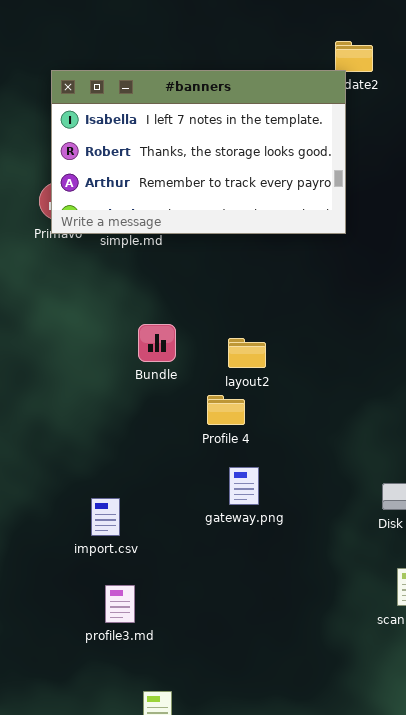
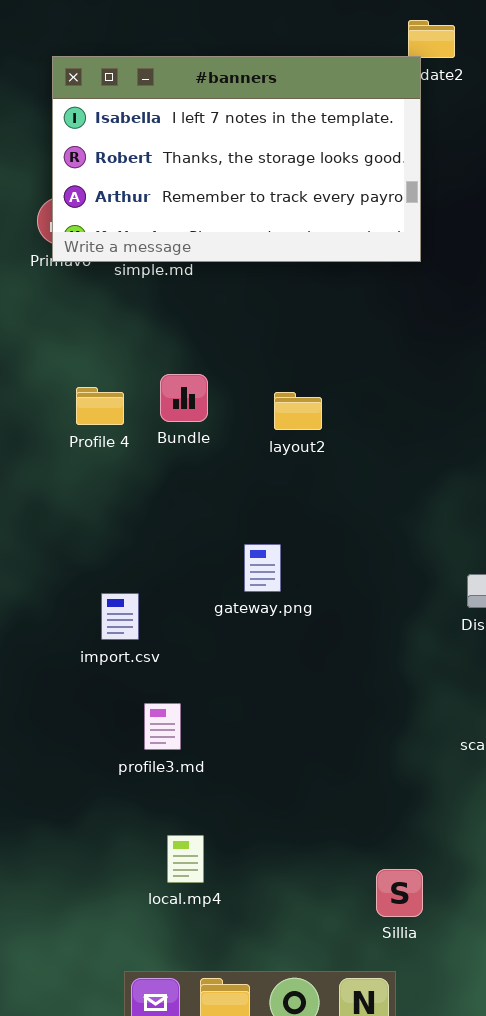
Profile 4: [207,395,245,425] -> [76,387,124,425], moved
gateway.png: [229,467,259,505] -> [244,544,281,592], moved
profile3.md: [105,585,135,623] -> [144,703,181,750], moved

